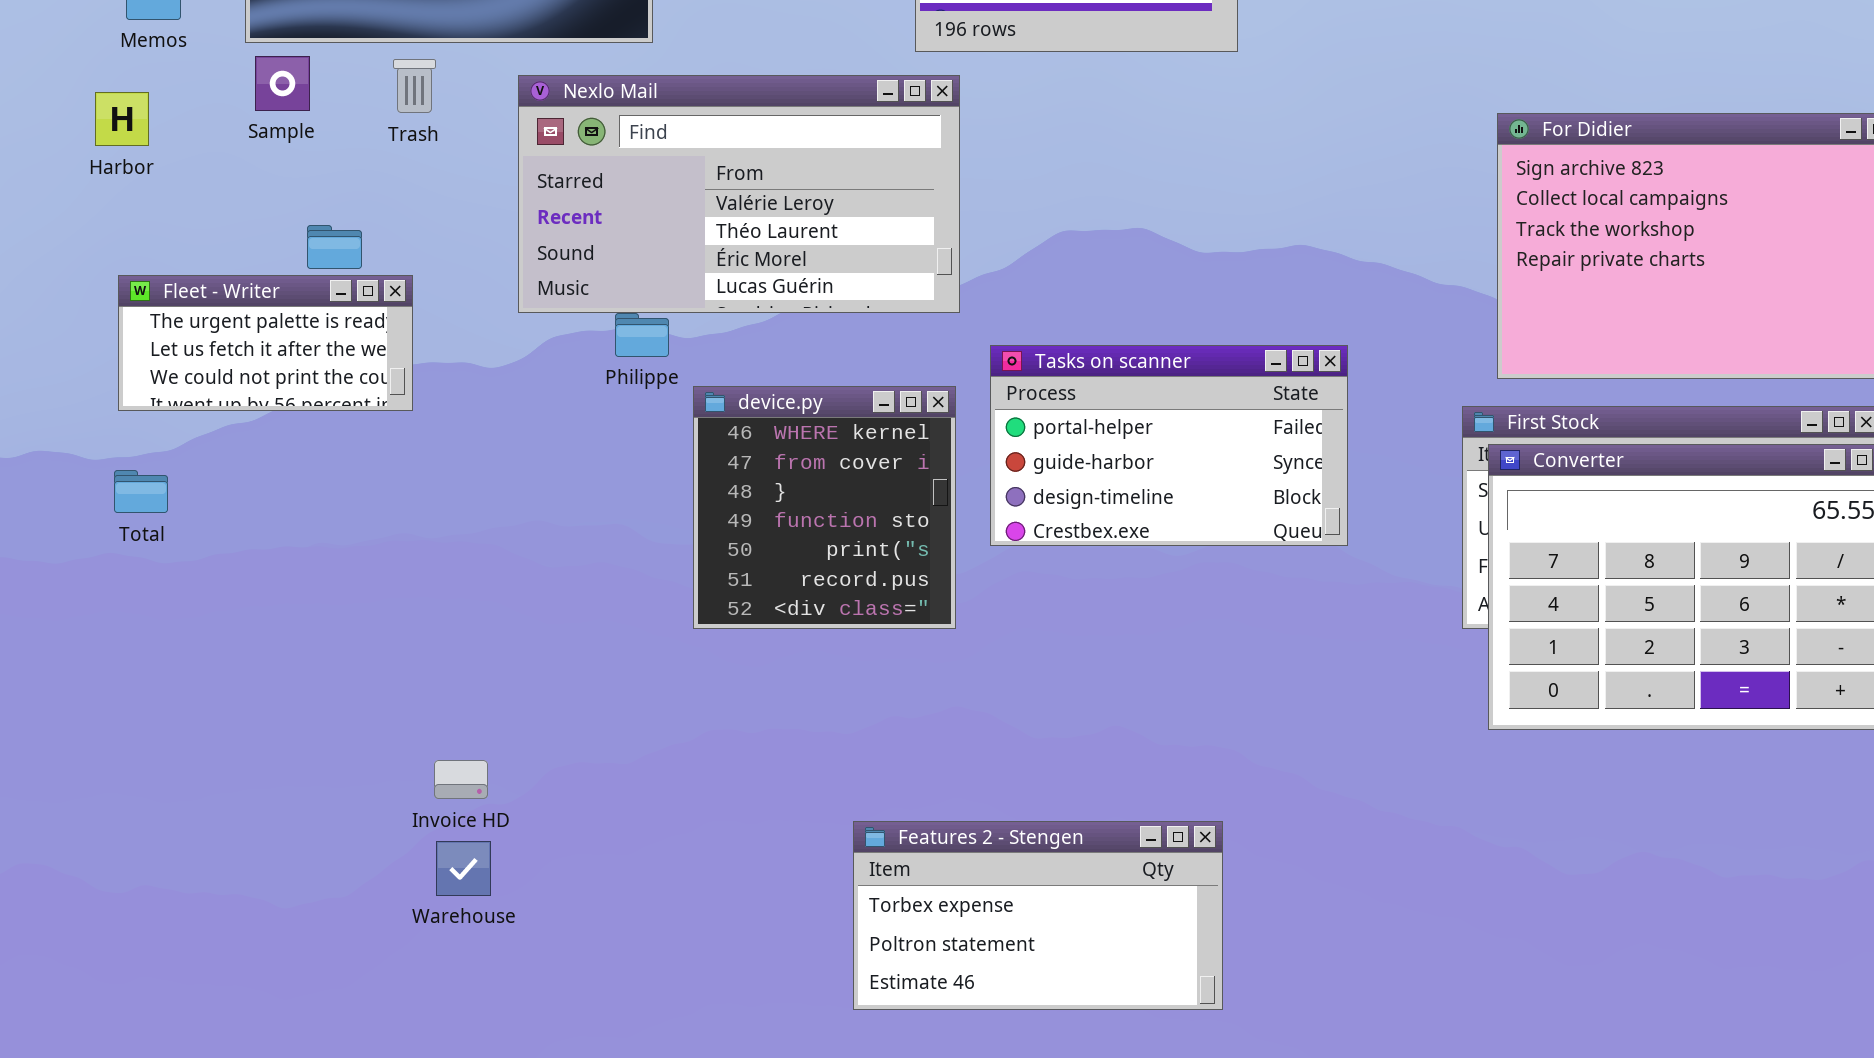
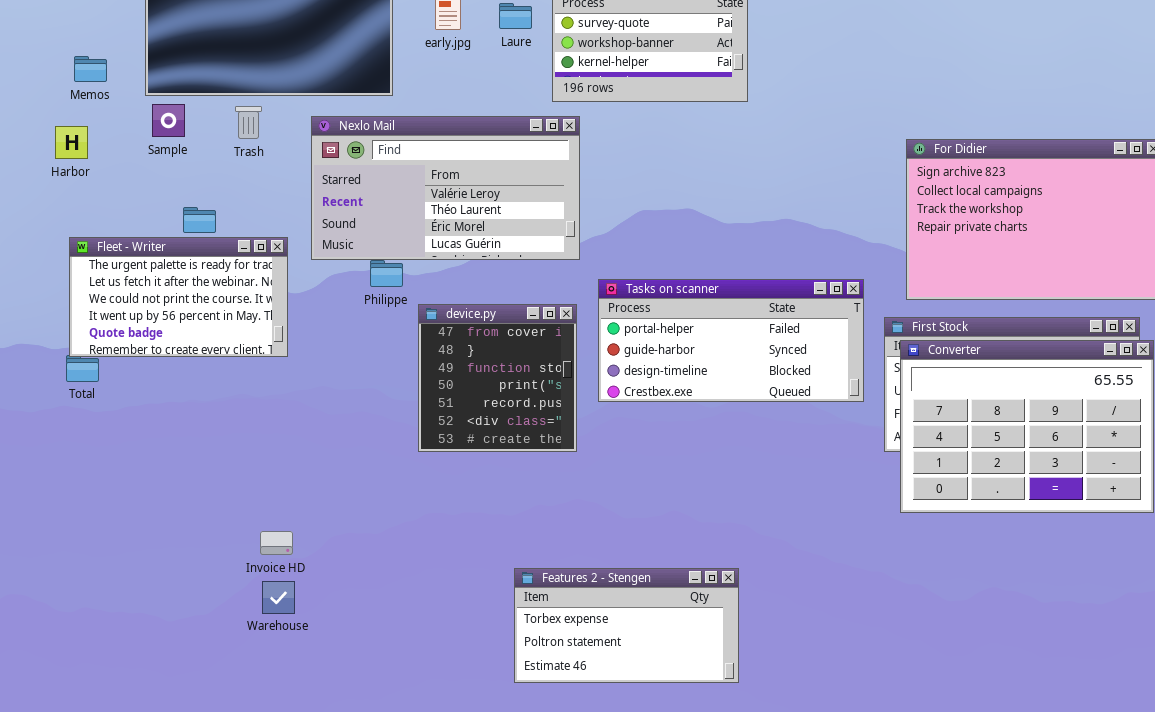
Fleet - Writer: [118,275,413,411] -> [69,237,288,357], resized
Tasks on scanner: [990,345,1348,546] -> [598,279,864,402], resized
device.py: [693,386,956,629] -> [418,304,577,452], scrolled down 1 row

